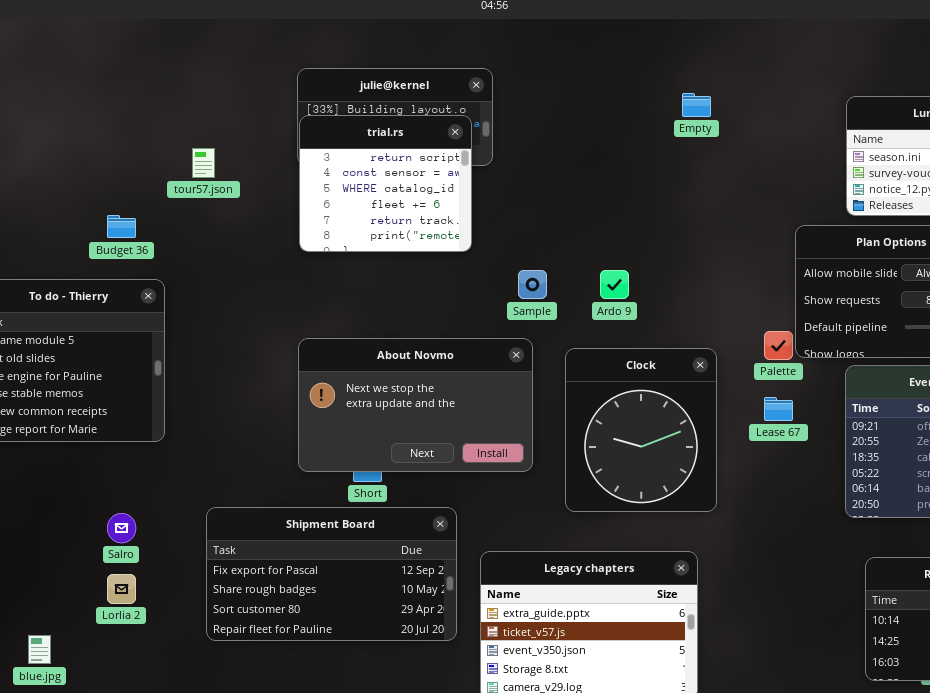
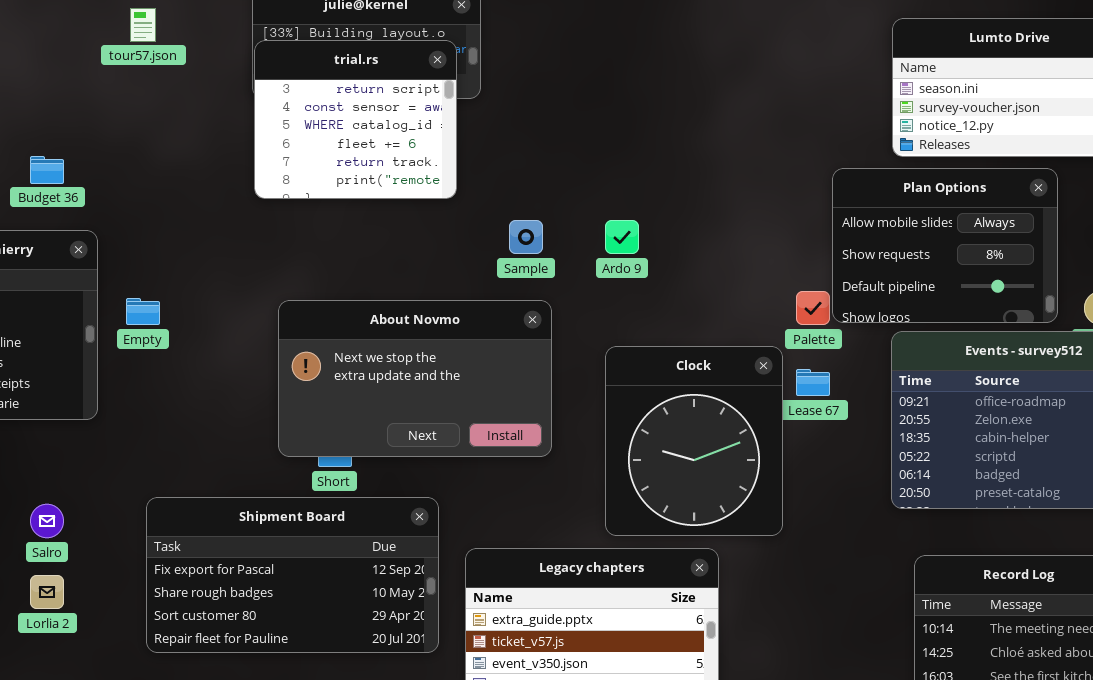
Empty: [682,93,711,117] -> [126,298,160,325], moved
tour57.json: [192,148,215,178] -> [130,8,156,42], moved
About Novmo: [298,338,533,472] -> [278,300,552,457], moved
Clock: [565,348,717,512] -> [605,346,783,536], moved

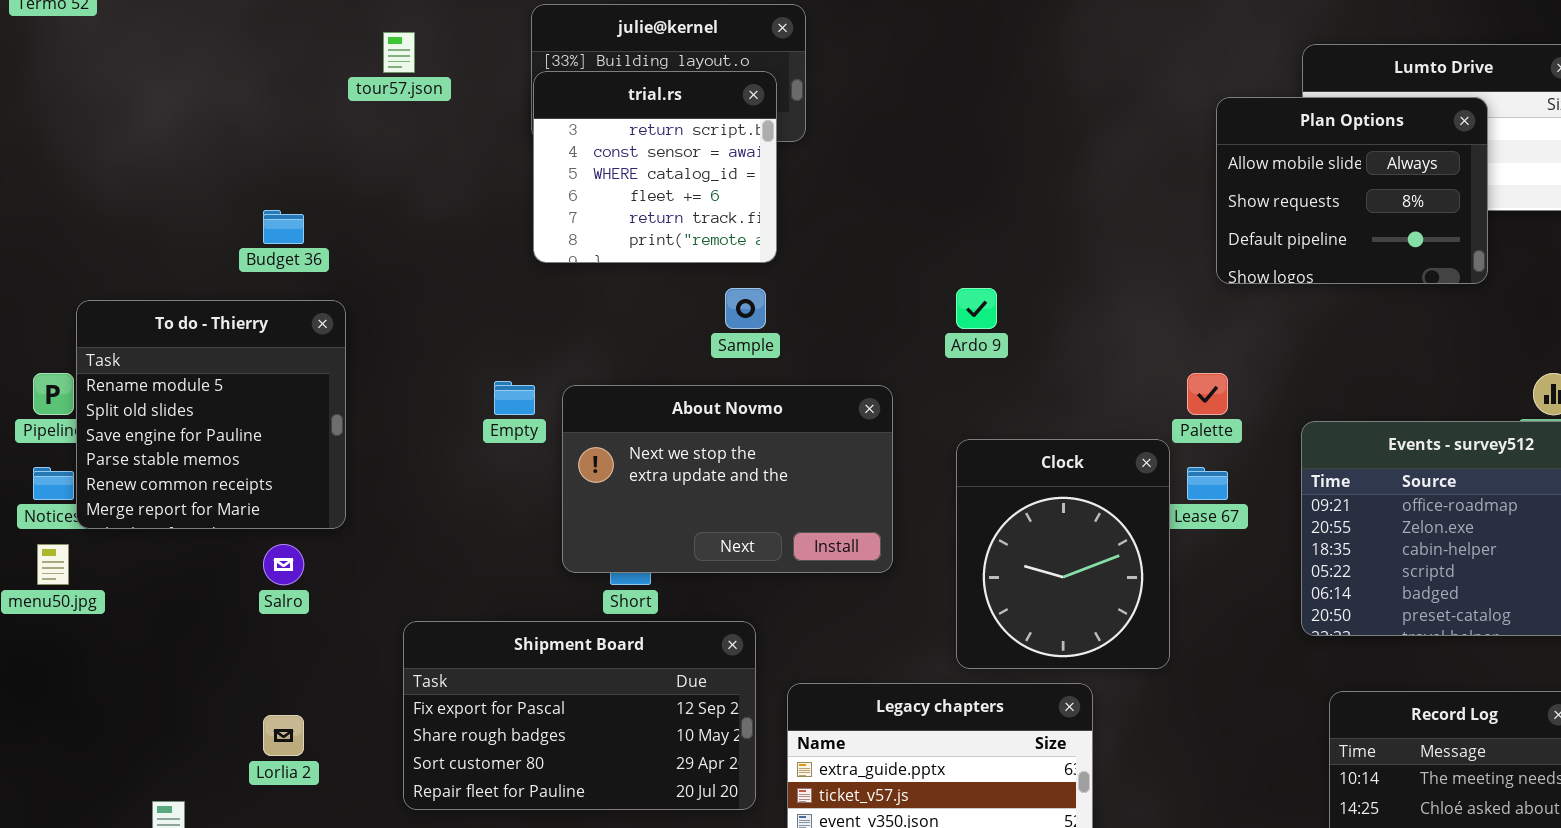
Plan Options: [832,168,1058,323] -> [1216,97,1488,284], moved
Sample: [509,220,543,254] -> [725,288,766,329], moved
Empty: [126,298,160,325] -> [494,381,535,415], moved
Salro: [30,504,64,538] -> [263,544,304,585], moved

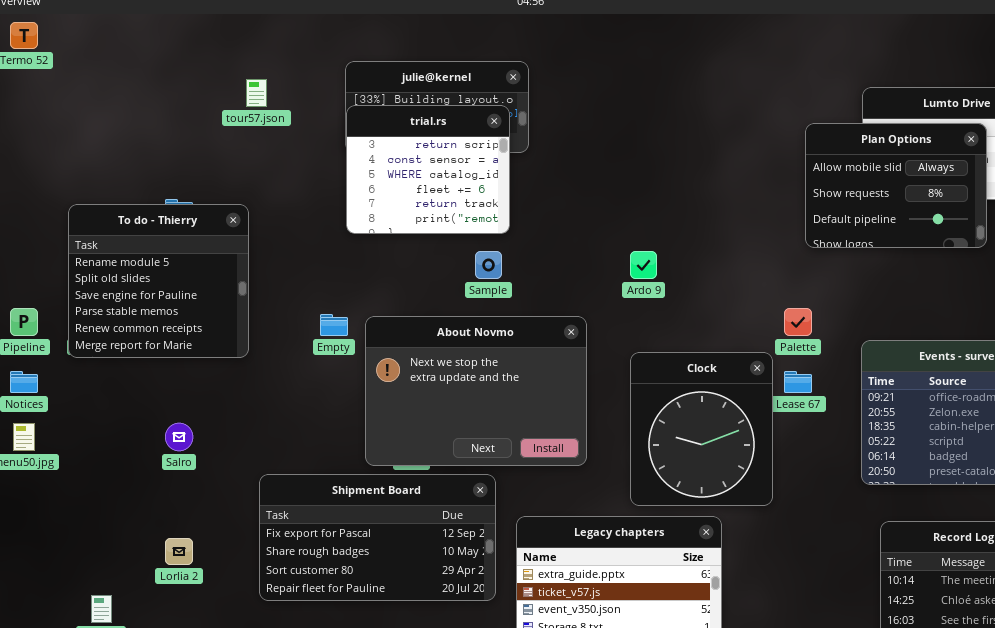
To do - Thierry: [76,300,346,529] -> [68,204,249,358], moved
About Novmo: [562,385,893,573] -> [365,316,587,466], resized

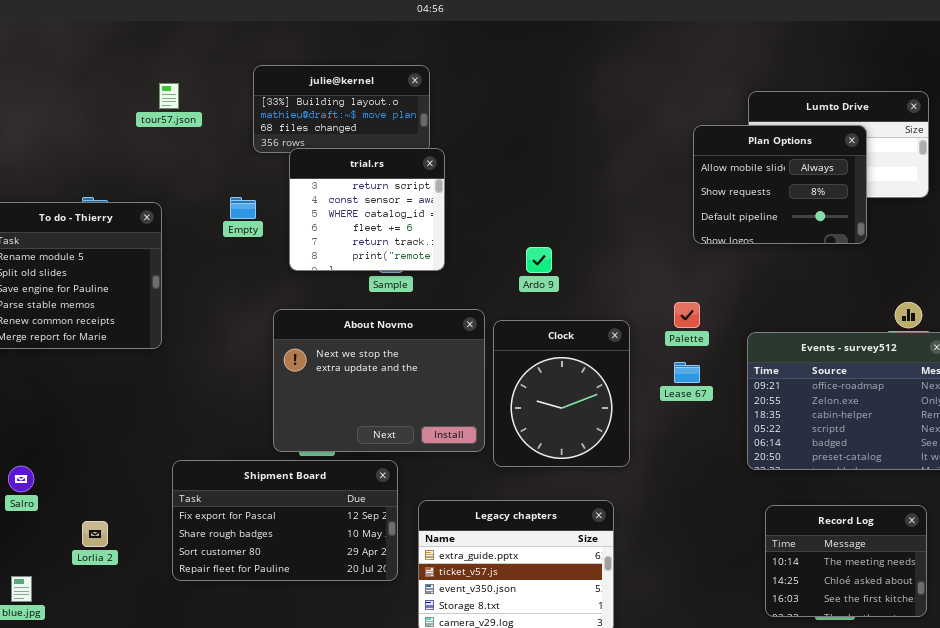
trial.rs: [346,105,510,234] -> [289,148,445,271], moved
Empty: [320,314,348,336] -> [230,197,256,219], moved
Clock: [630,352,773,506] -> [493,320,630,467], moved
Salro: [165,423,193,451] -> [8,466,34,492], moved

